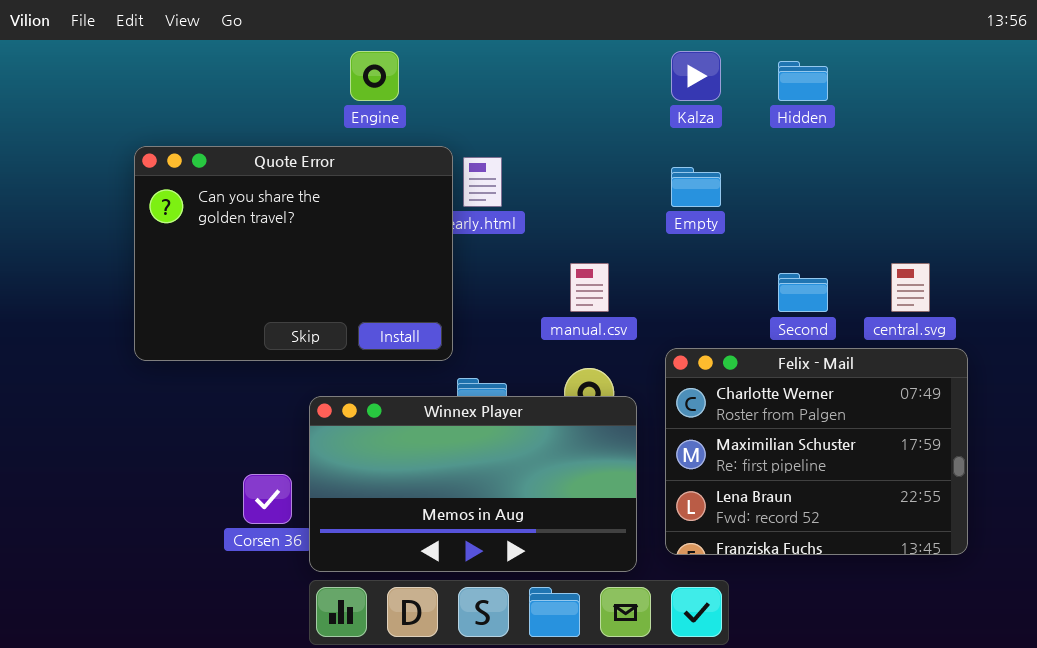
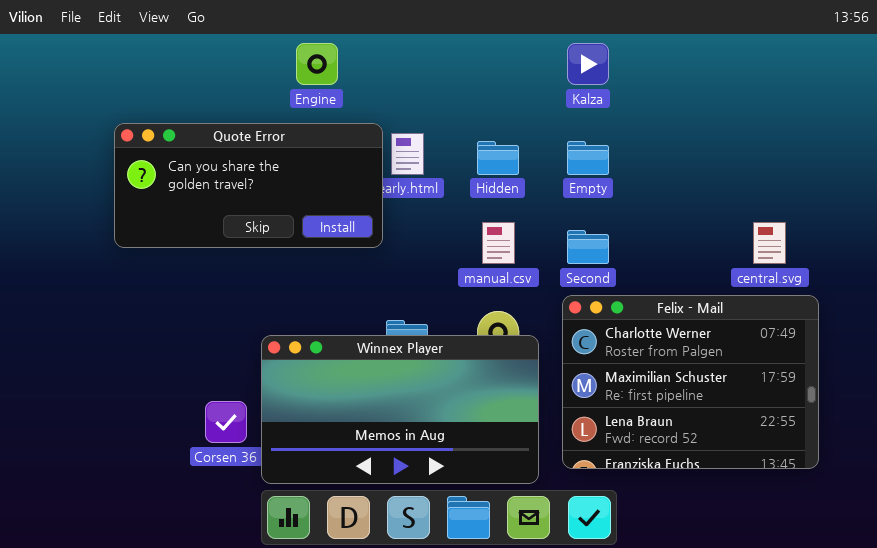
Hidden: [778,61,828,101] -> [477,141,519,175], moved
Quote Error: [134,146,453,361] -> [114,123,383,248], resized
Second: [778,273,828,312] -> [567,230,609,264], moved

